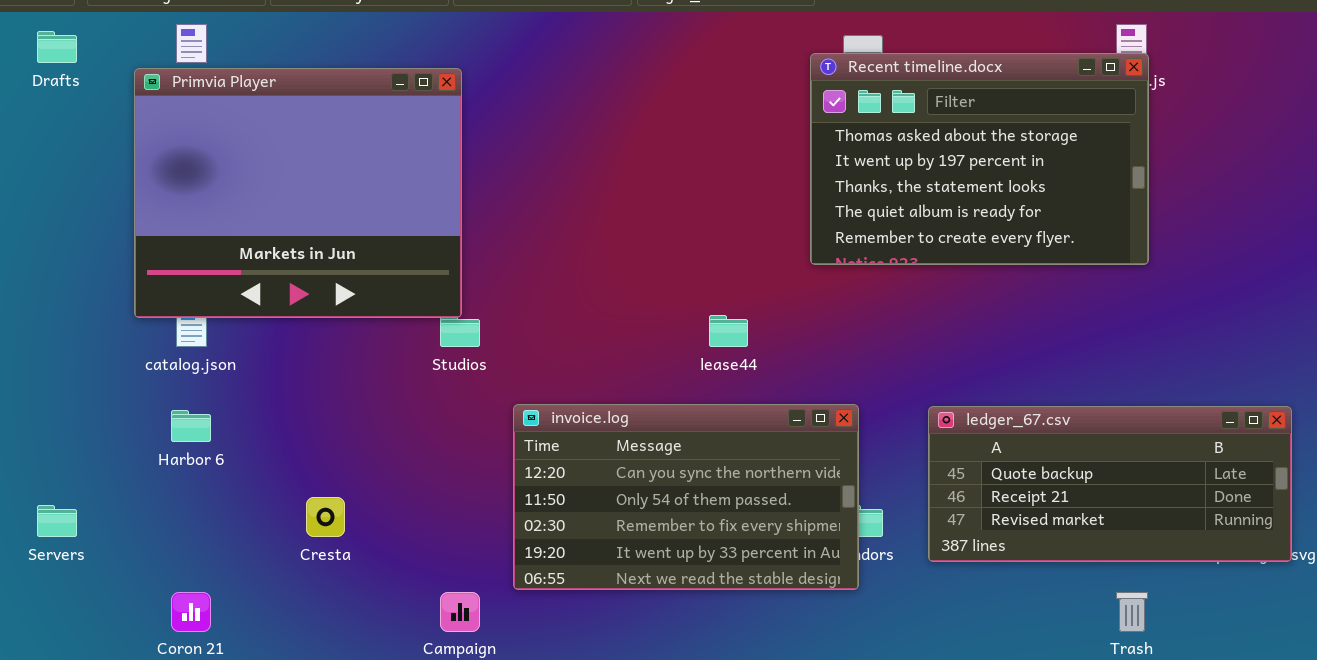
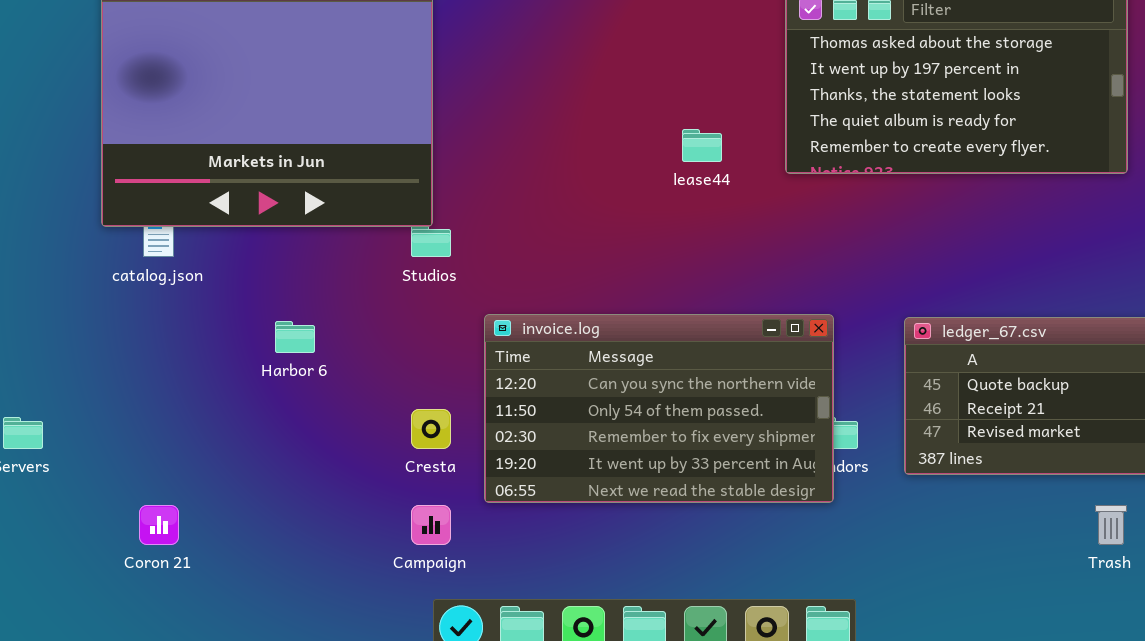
lease44: [709,315,748,347] -> [682,129,722,162], moved
Harbor 6: [171,410,211,442] -> [275,321,315,353], moved
Cresta: [306,497,345,537] -> [411,409,451,449], moved

